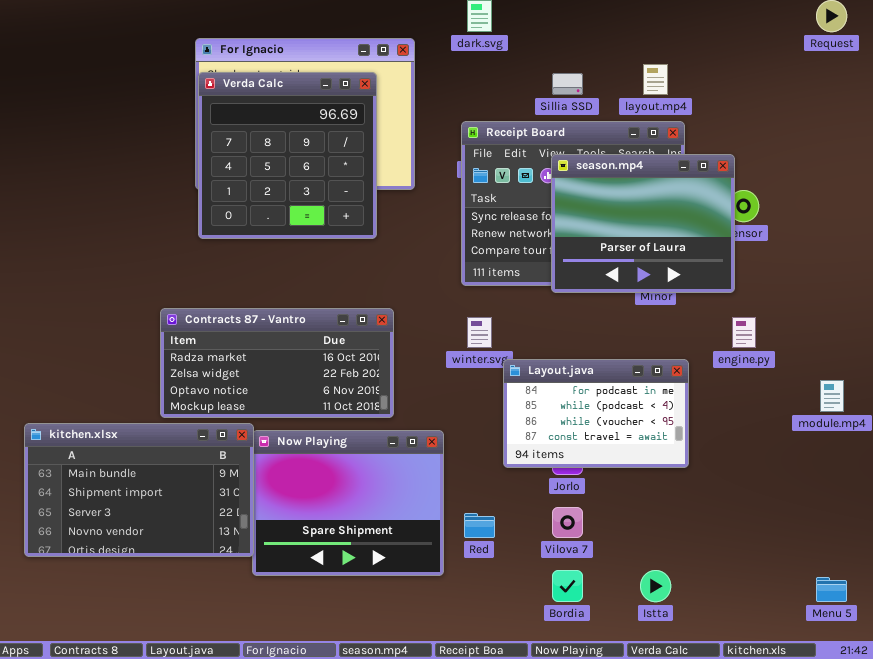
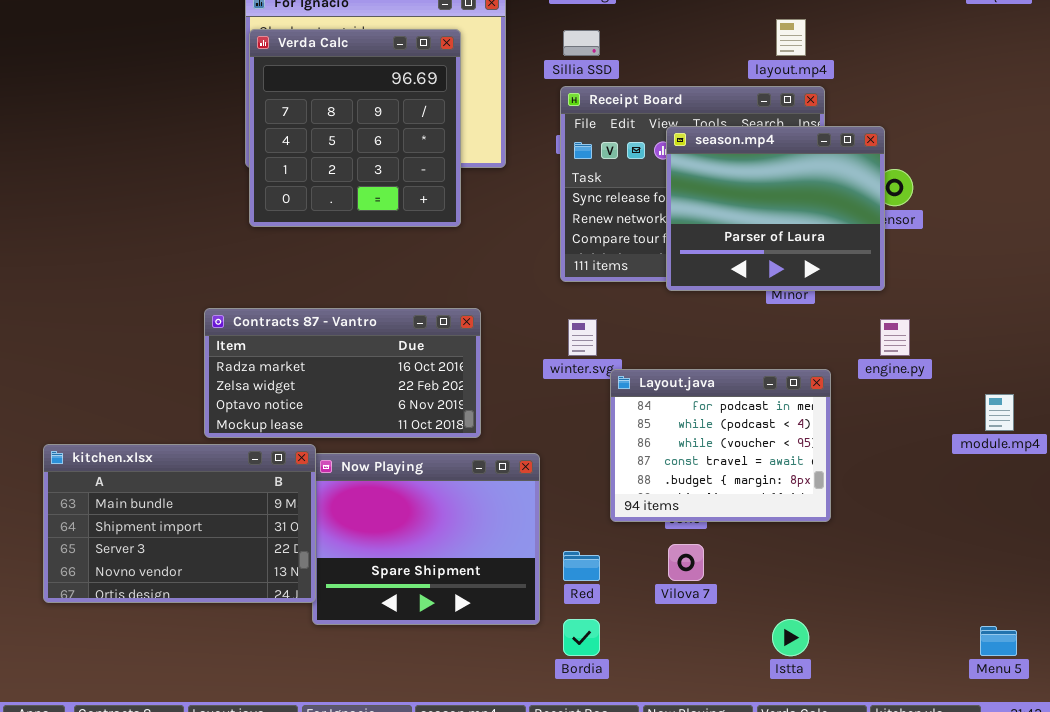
Sillia SSD: [552,73,583,95] -> [563,30,600,56], moved
Layout.java: [503,359,689,468] -> [610,369,831,522], resized
Bordia: [552,570,583,602] -> [563,619,600,656], moved

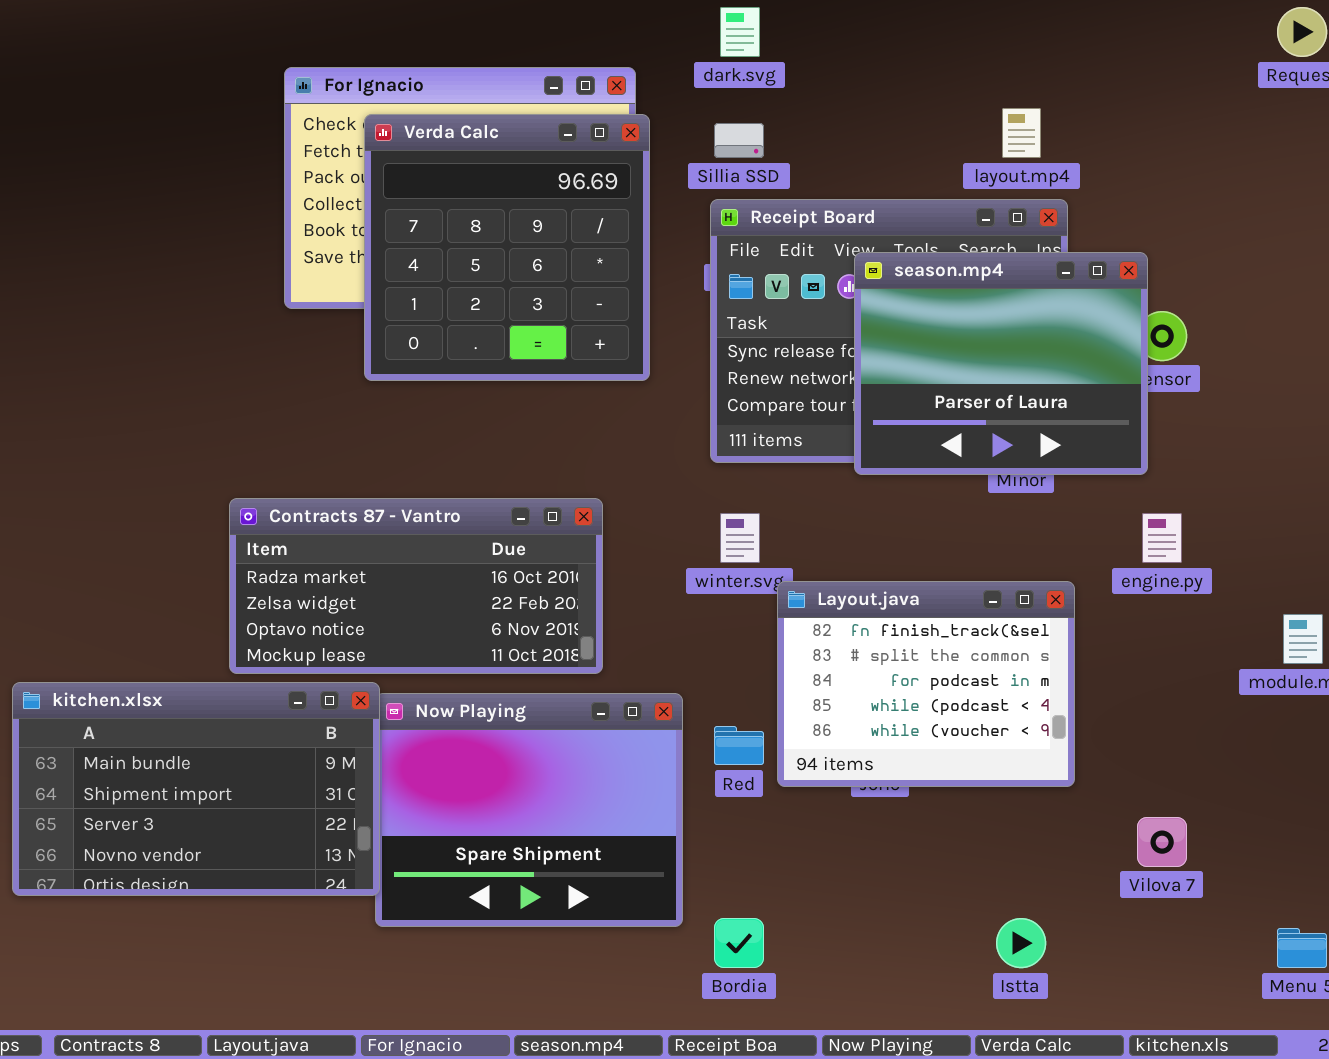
Verda Calc: [249,29,461,227] -> [364,114,650,381], moved
Layout.java: [610,369,831,522] -> [777,581,1075,787], scrolled up 2 rows
Vilova 7: [668,544,704,581] -> [1137,817,1187,867], moved
Red: [563,551,600,581] -> [714,726,764,765], moved

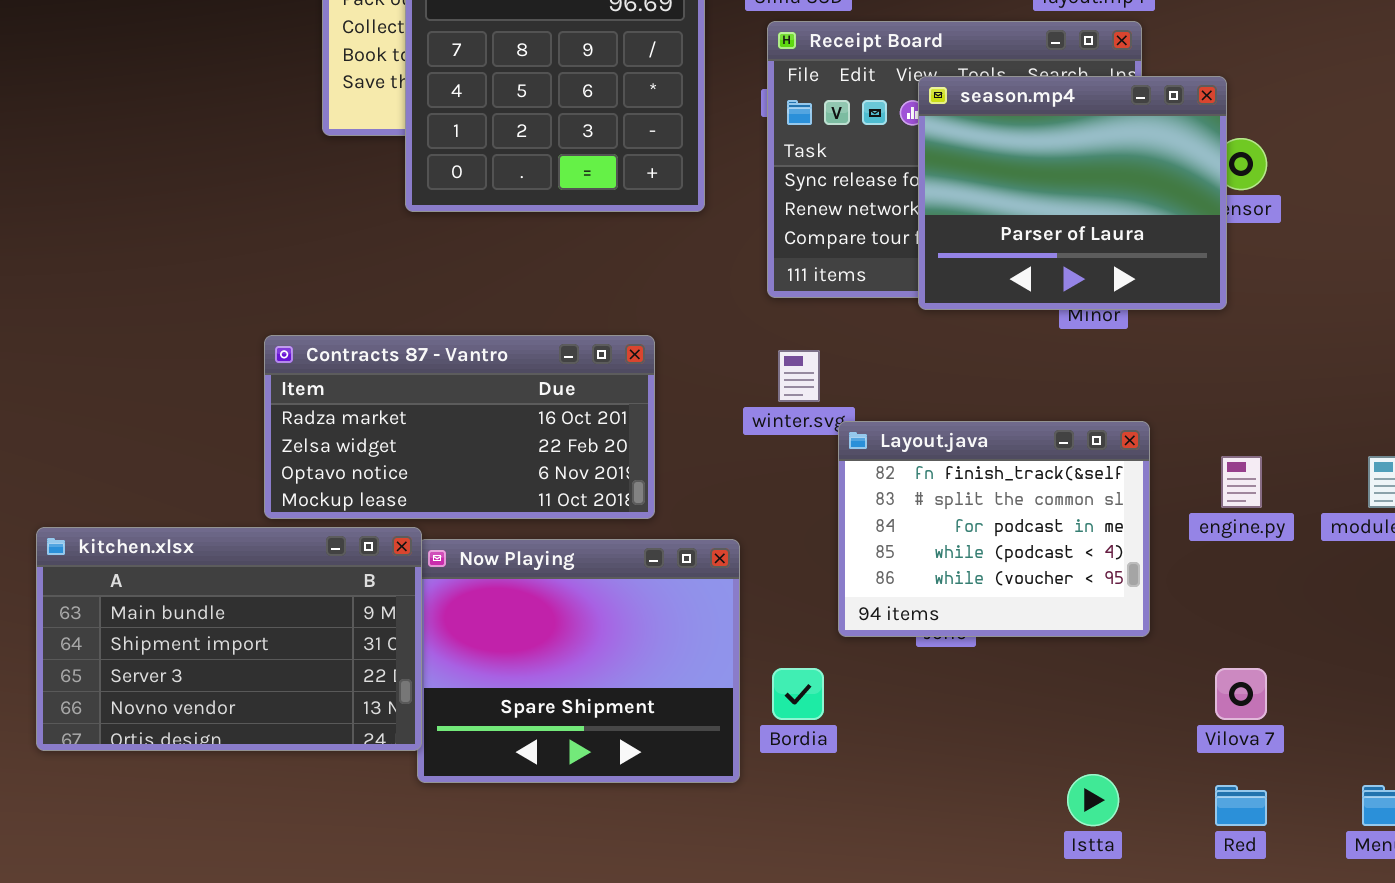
engine.py: [1142,513,1182,563] -> [1221,456,1262,508], moved
Red: [714,726,764,765] -> [1215,785,1267,826], moved
Bordia: [714,918,764,968] -> [772,668,824,720], moved

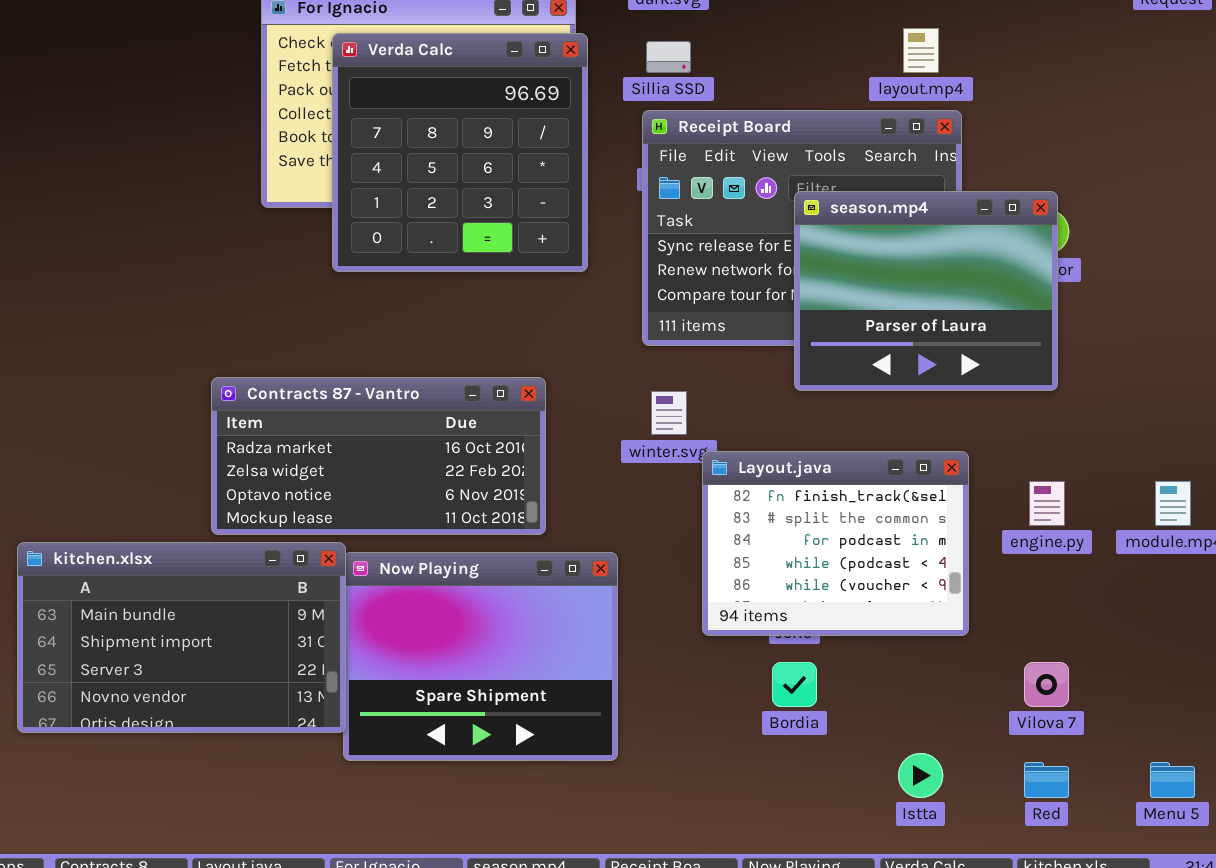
season.mp4: [918,76,1227,310] -> [794,191,1058,391], moved
Bordia: [772,668,824,720] -> [772,662,817,707], moved

